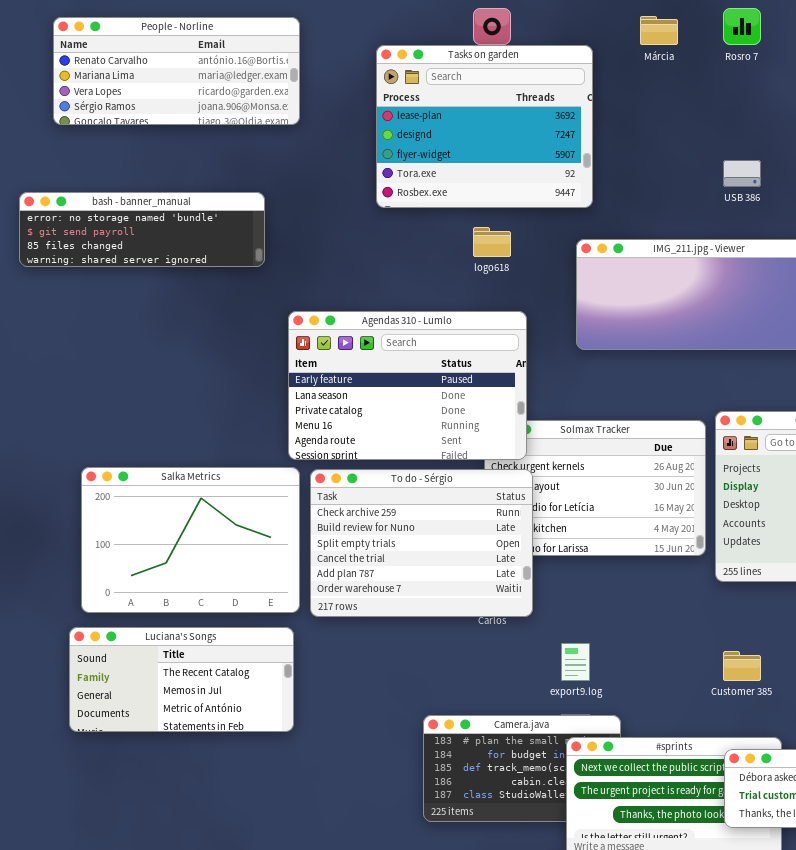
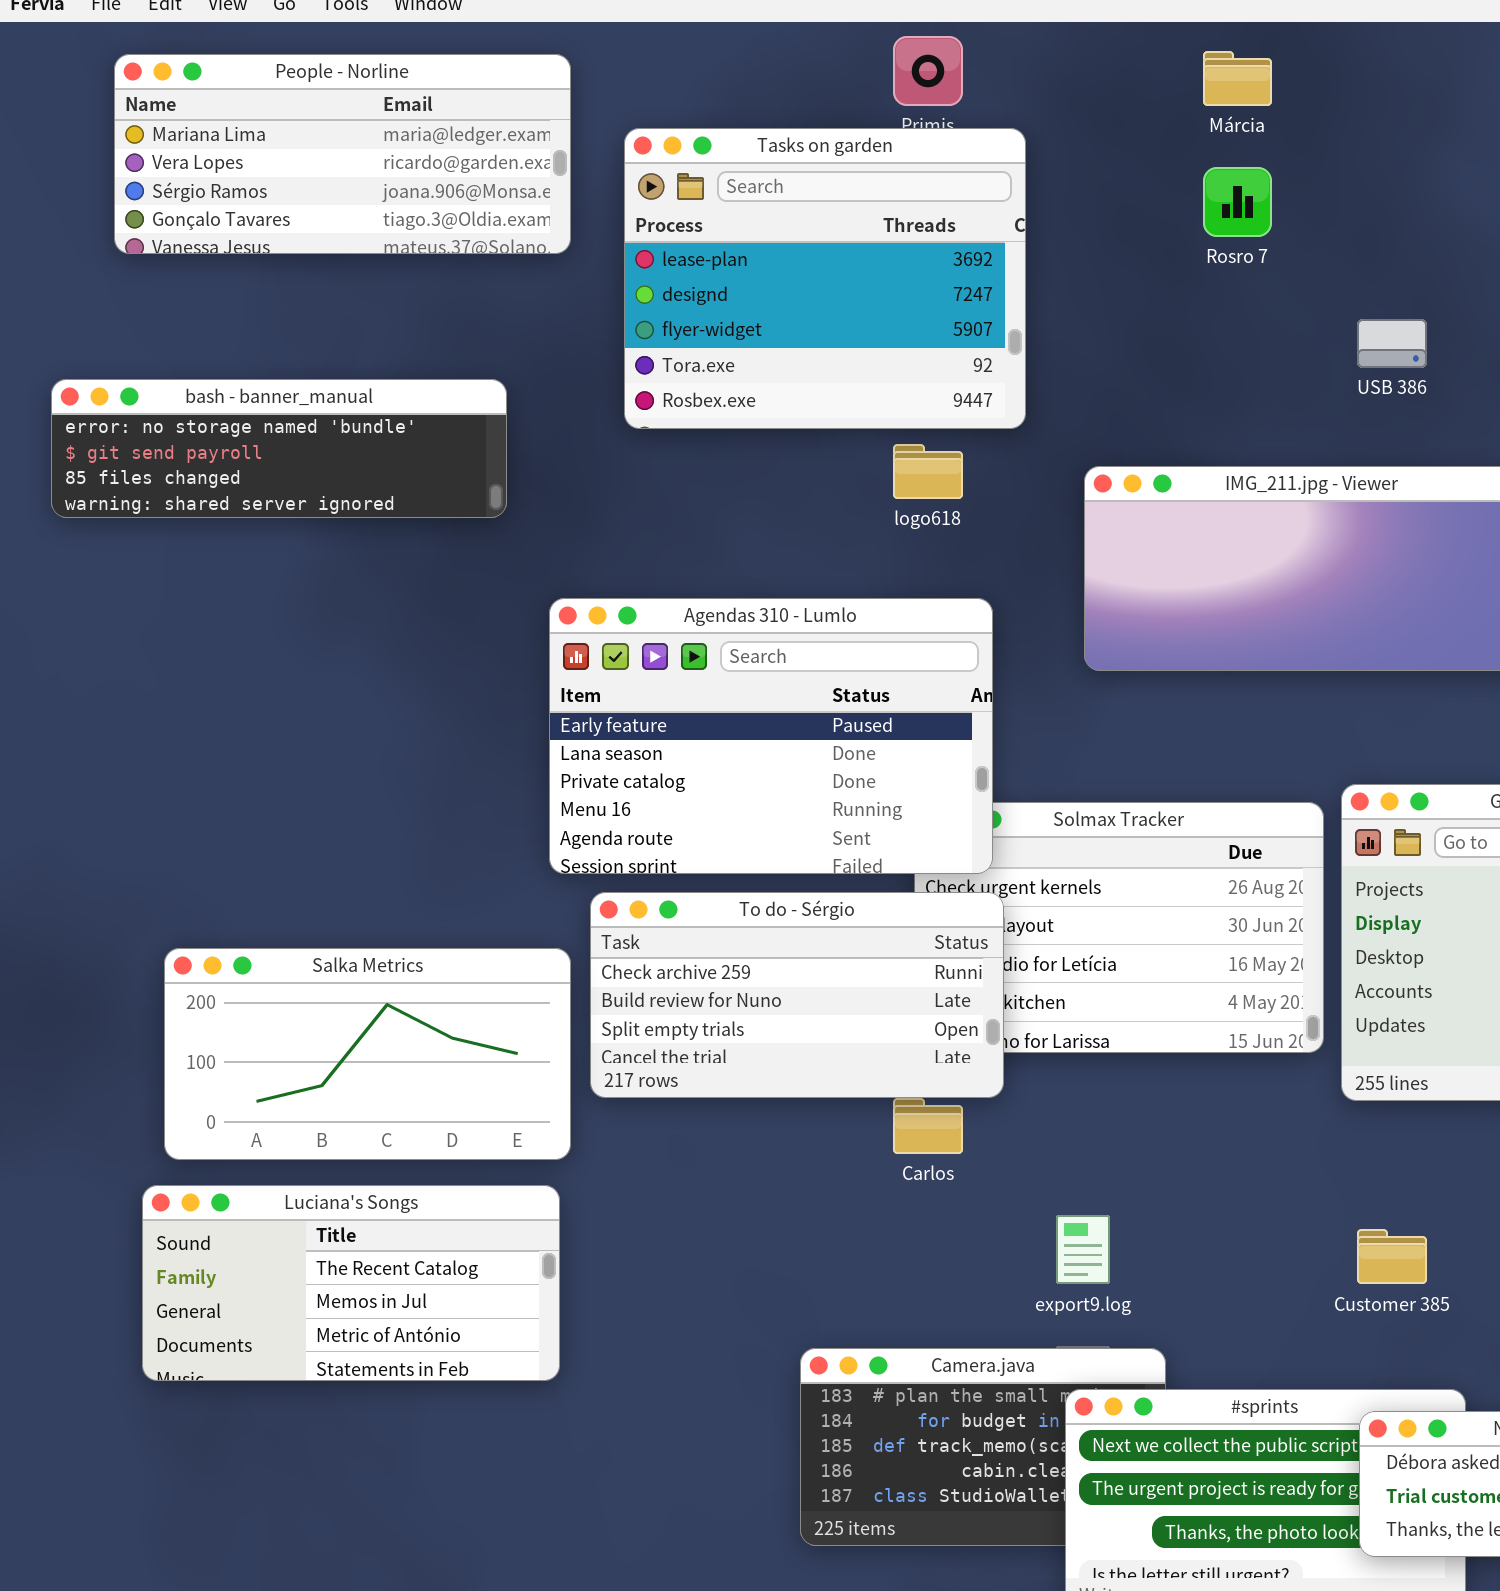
Rosro 7: [723,8,761,45] -> [1203,167,1272,237], moved
People - Norline: [53,17,300,125] -> [114,54,571,254], scrolled down 1 row
Tasks on garden: [376,45,593,208] -> [624,128,1026,429], moved
Salka Metrics: [81,467,300,613] -> [164,948,571,1160], resized
To do - Sérgio: [310,469,533,617] -> [590,892,1004,1098], resized

